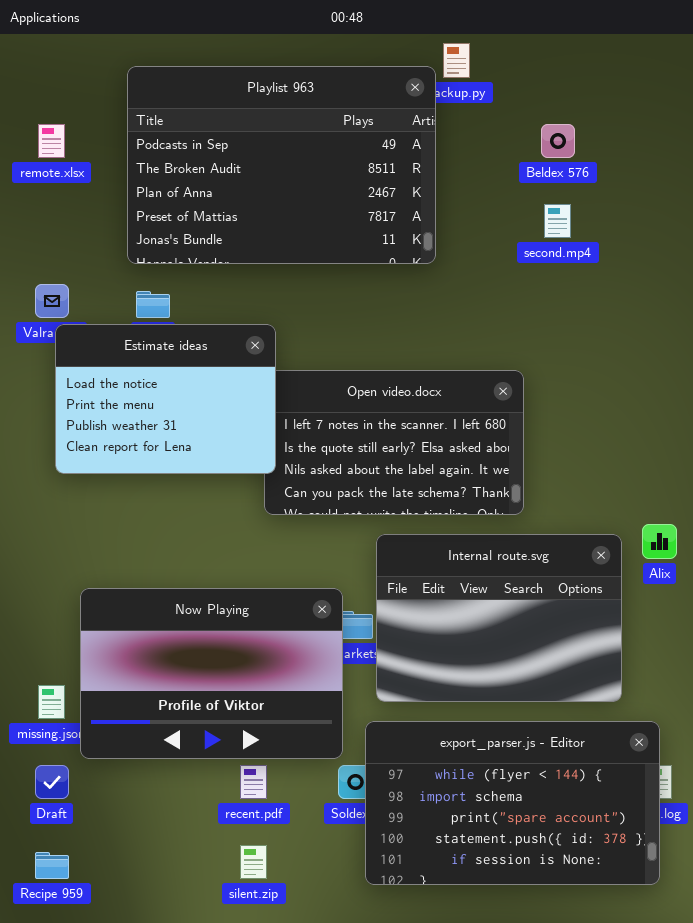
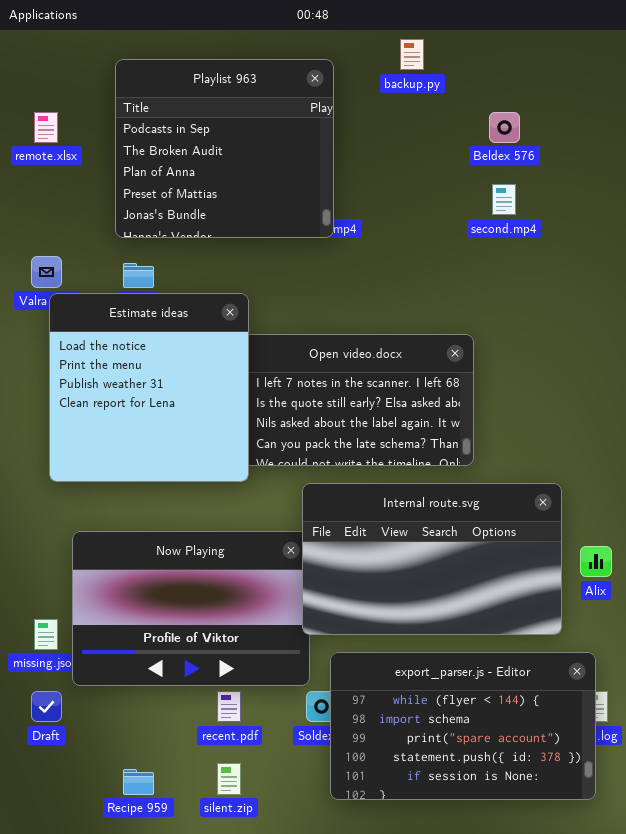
Playlist 963: [127,66,436,264] -> [115,59,334,238], resized
Estimate ideas: [55,324,276,474] -> [49,293,249,482], resized
Alix: [642,524,677,559] -> [580,546,612,577], moved
Internal route.svg: [376,534,622,702] -> [302,483,562,635], resized
Recipe 959: [35,852,69,879] -> [123,769,154,795], moved

